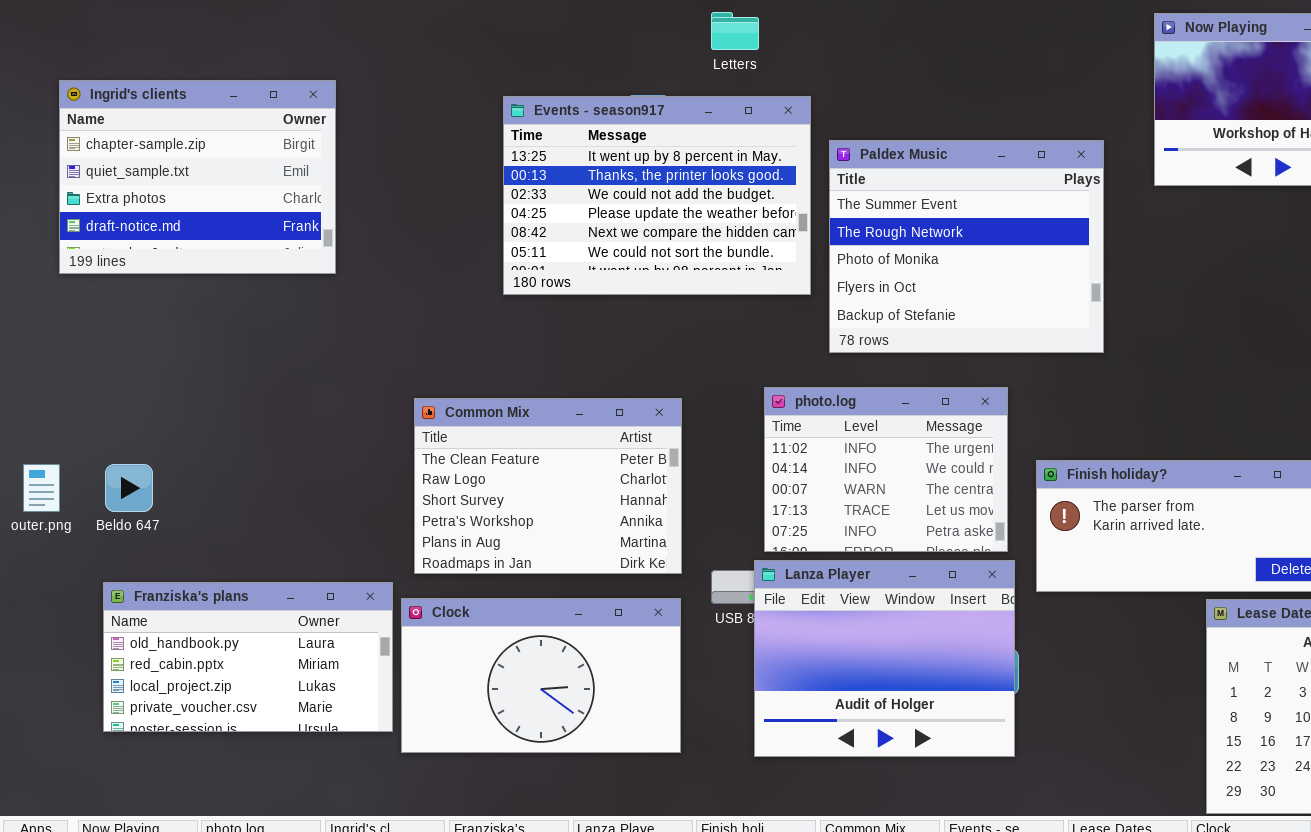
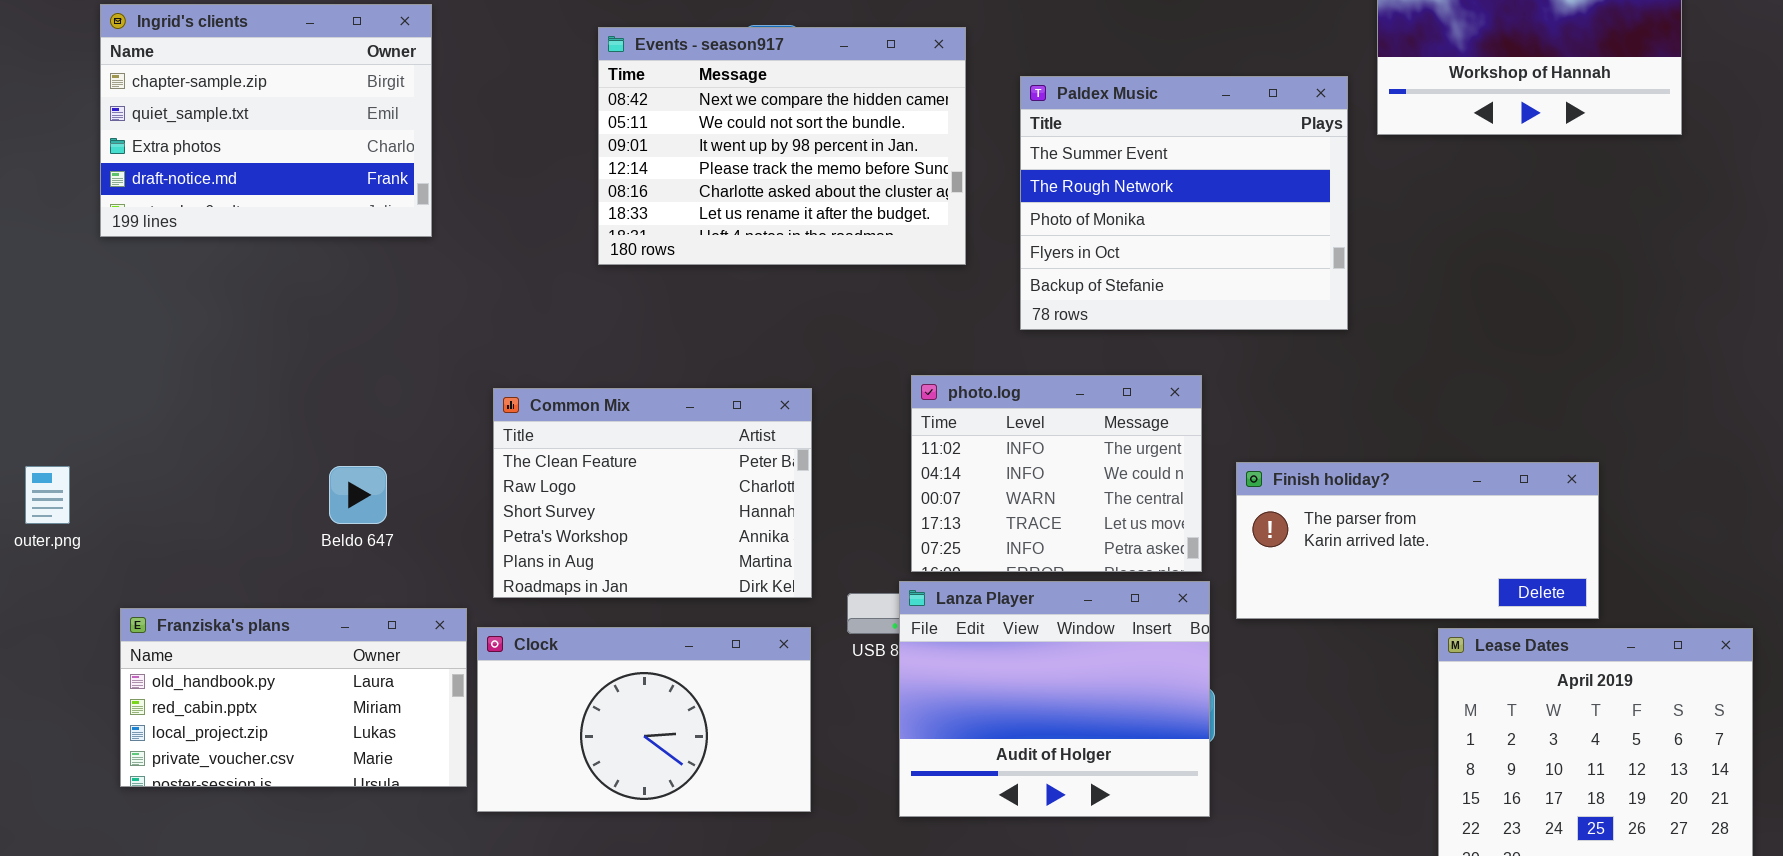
Ingrid's clients: [59,80,336,274] -> [100,4,432,237], moved
Events - season917: [503,96,811,295] -> [598,27,966,265], scrolled down 4 rows
Paldex Music: [829,140,1104,353] -> [1020,76,1348,330], moved
Beldo 647: [105,464,153,512] -> [329,466,387,524], moved

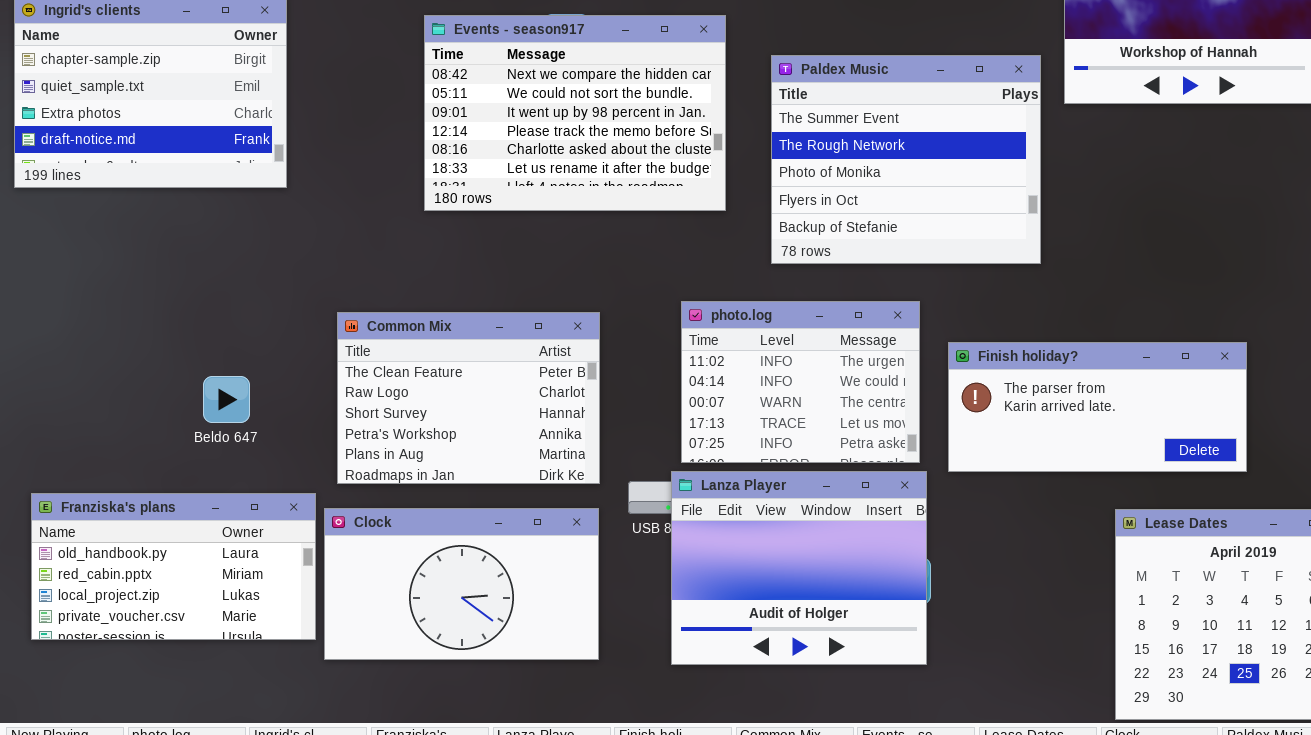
Finish holiday?: [1236,462,1599,619] -> [948,342,1247,472], moved

